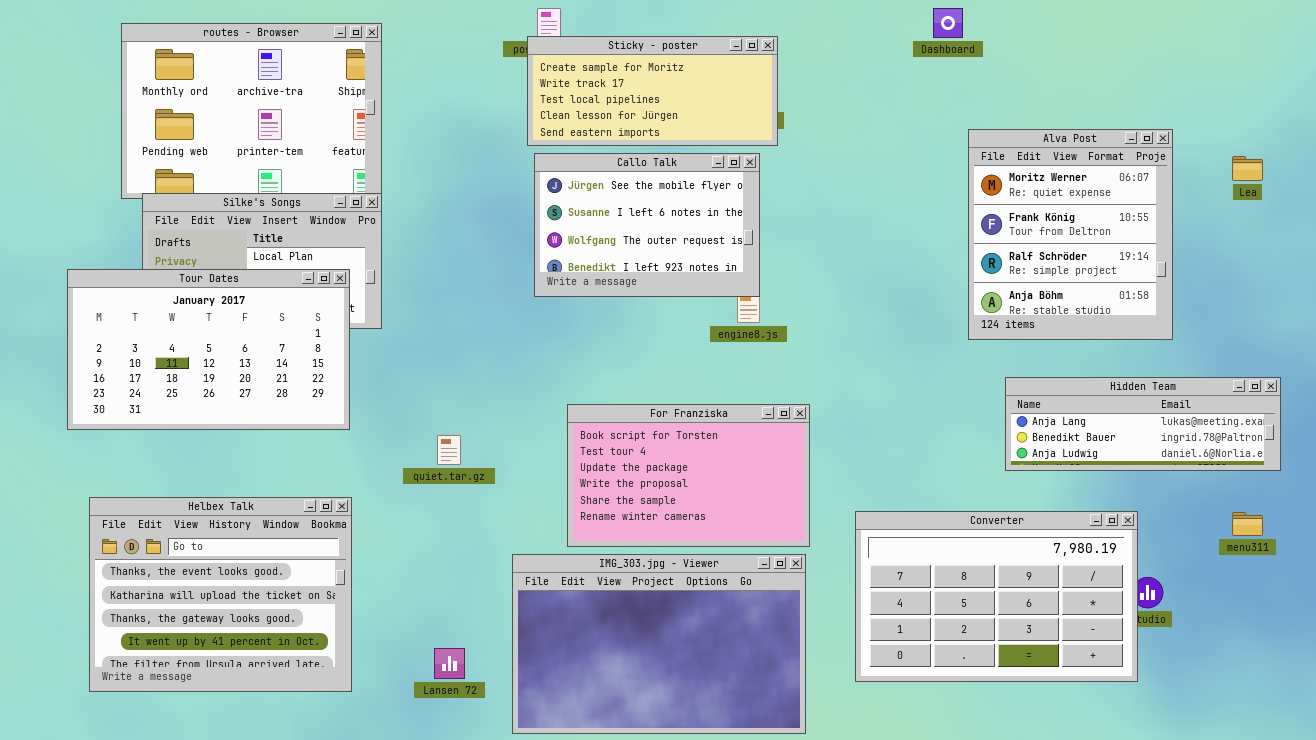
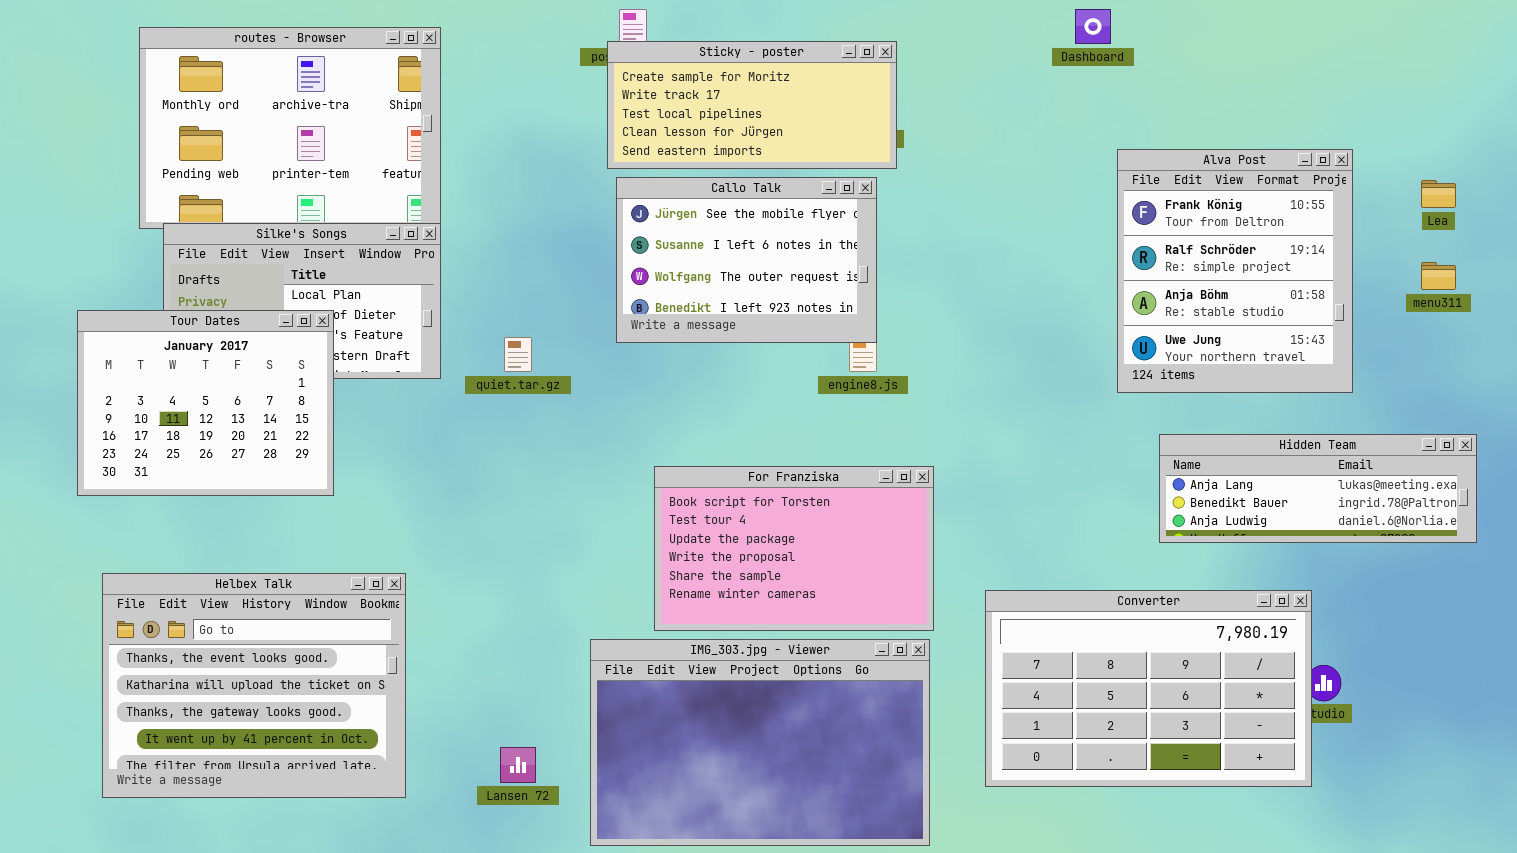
Alva Post: [968,129,1173,340] -> [1117,149,1353,393], scrolled down 1 row
Tour Dates: [67,269,350,430] -> [77,310,334,496], resized
quiet.tar.gz: [437,435,461,465] -> [504,337,532,372], moved
menu311: [1232,512,1263,536] -> [1421,262,1456,290], moved

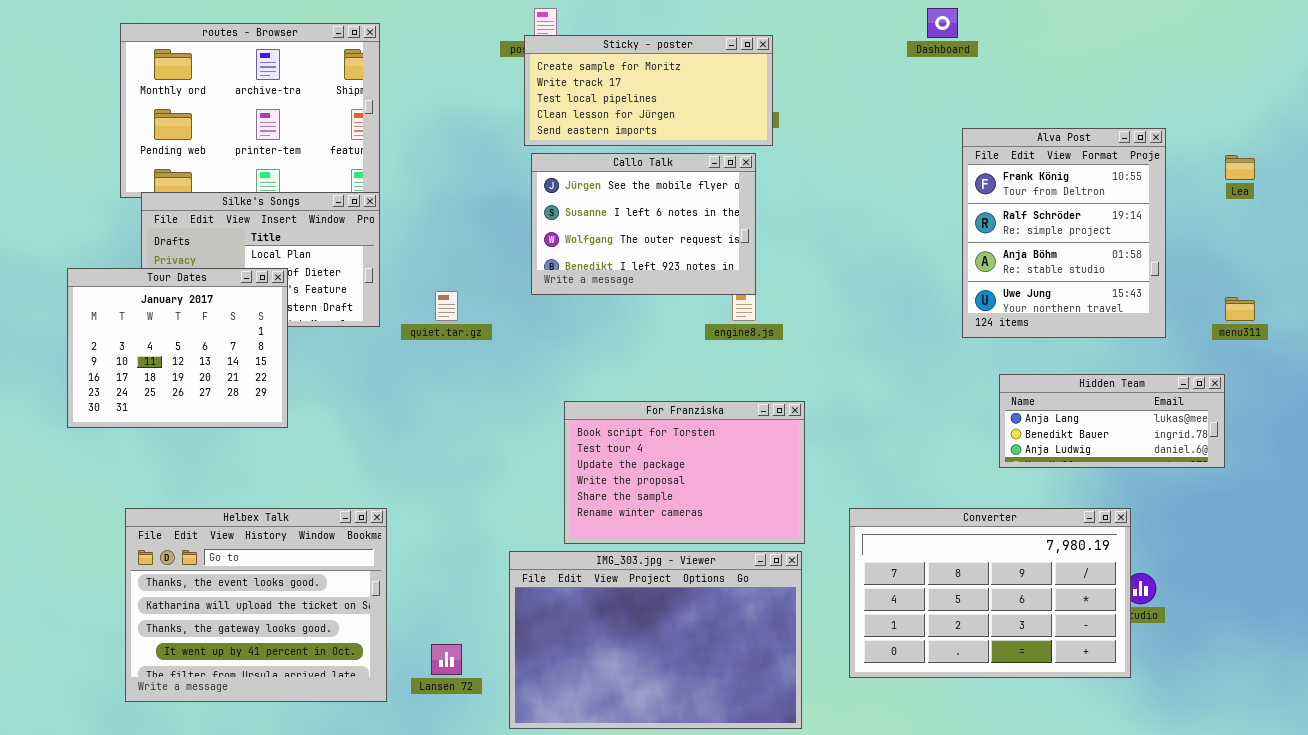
menu311: [1421,262,1456,290] -> [1225,297,1255,321], moved
Hidden Team: [1159,434,1477,543] -> [999,374,1225,468], resized
Helbex Talk: [102,573,406,798] -> [125,508,387,702], moved

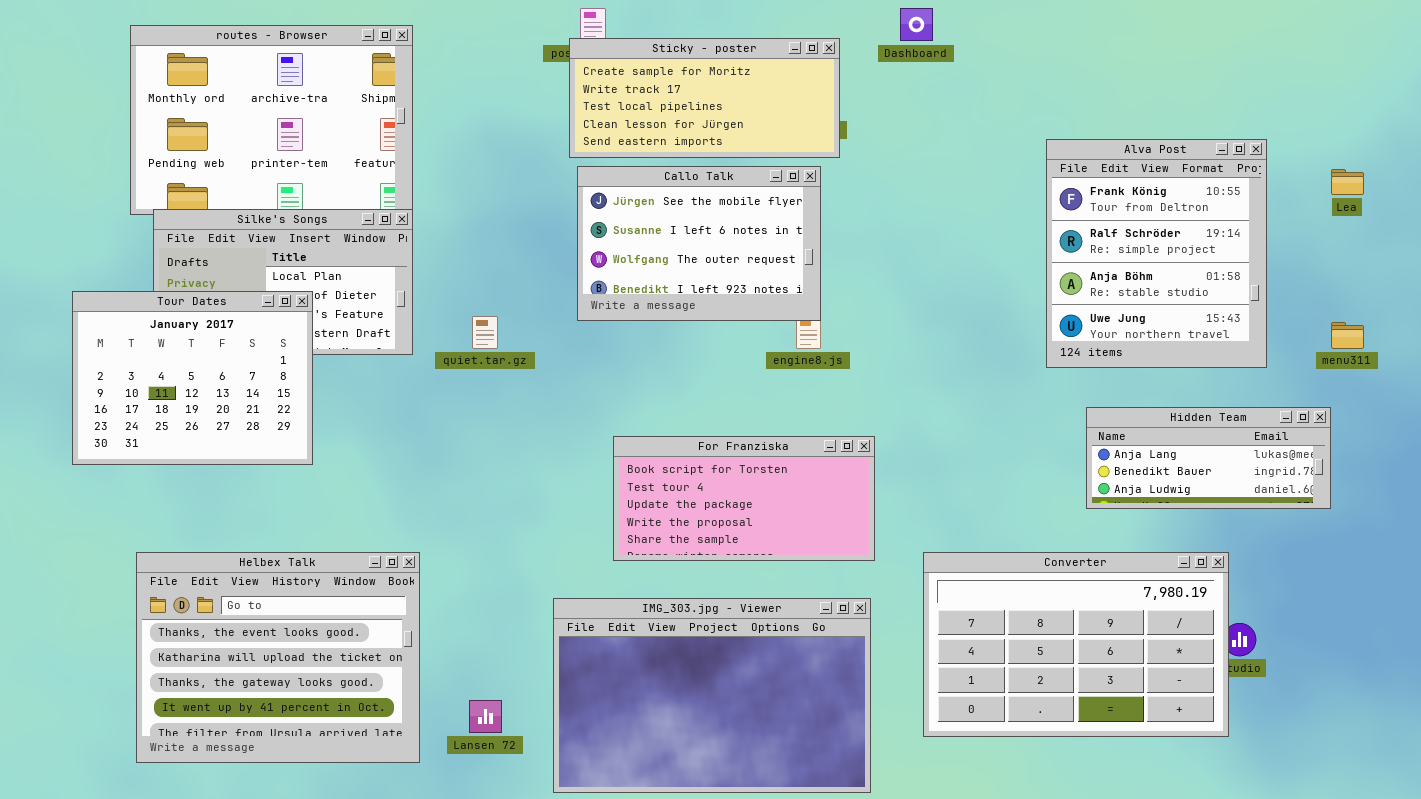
Dashboard: [927,8,958,38] -> [900,8,933,41], moved
For Franziska: [564,401,805,544] -> [613,436,875,561], resized

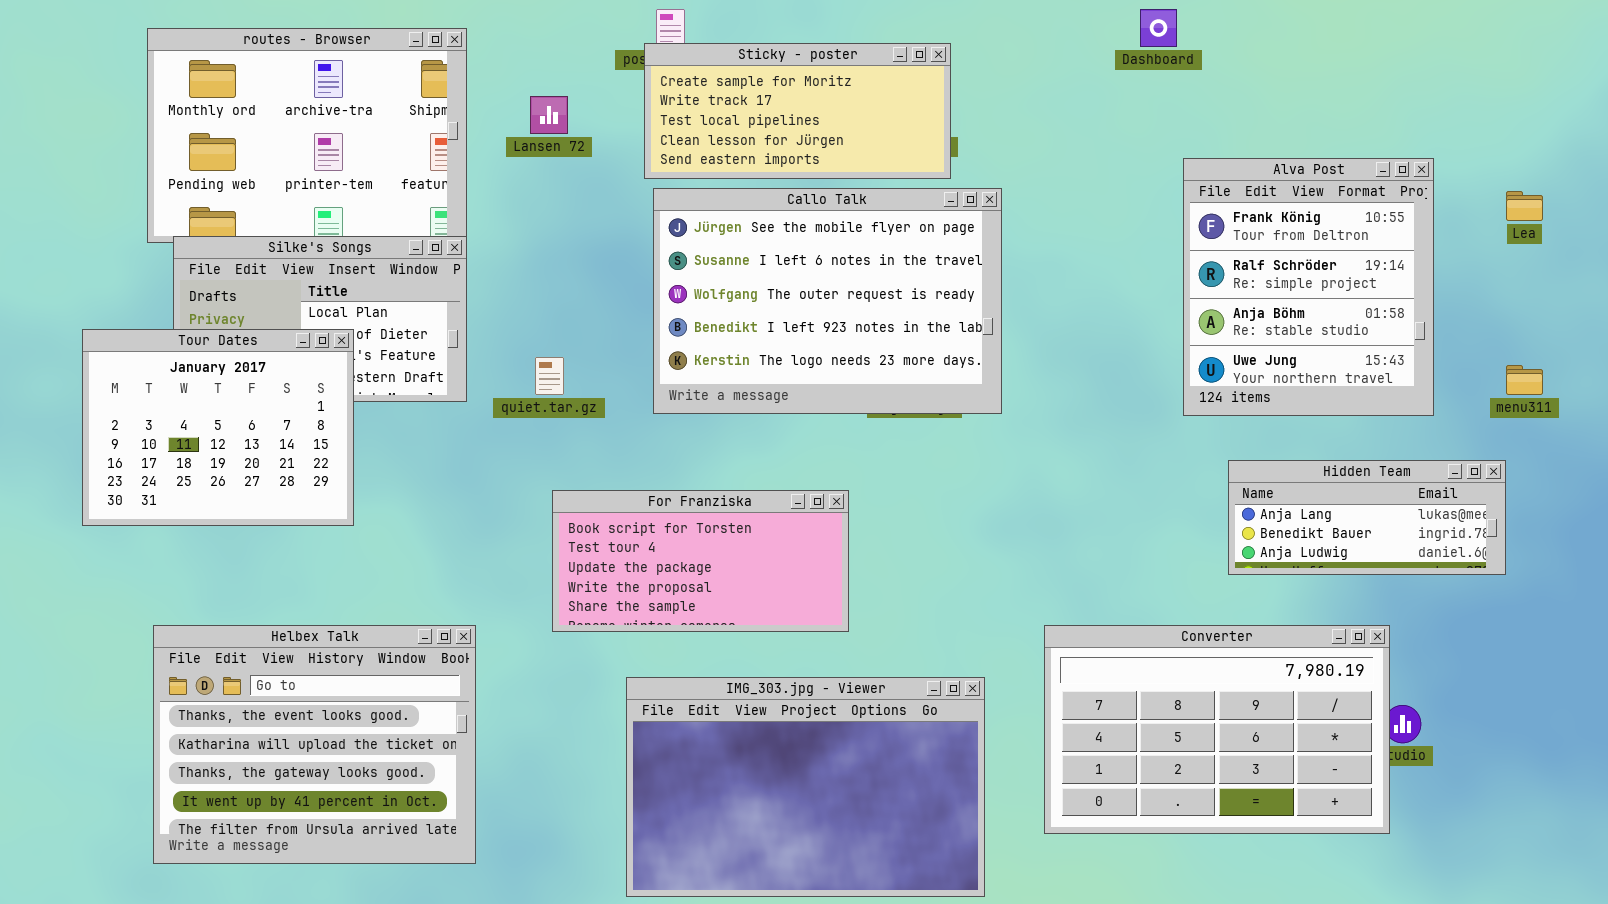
Dashboard: [900,8,933,41] -> [1140,9,1177,47], moved
Callo Talk: [577,166,821,321] -> [653,188,1002,414], resized
For Franziska: [613,436,875,561] -> [552,490,849,632], moved
Lansen 72: [469,700,502,733] -> [530,96,568,134], moved

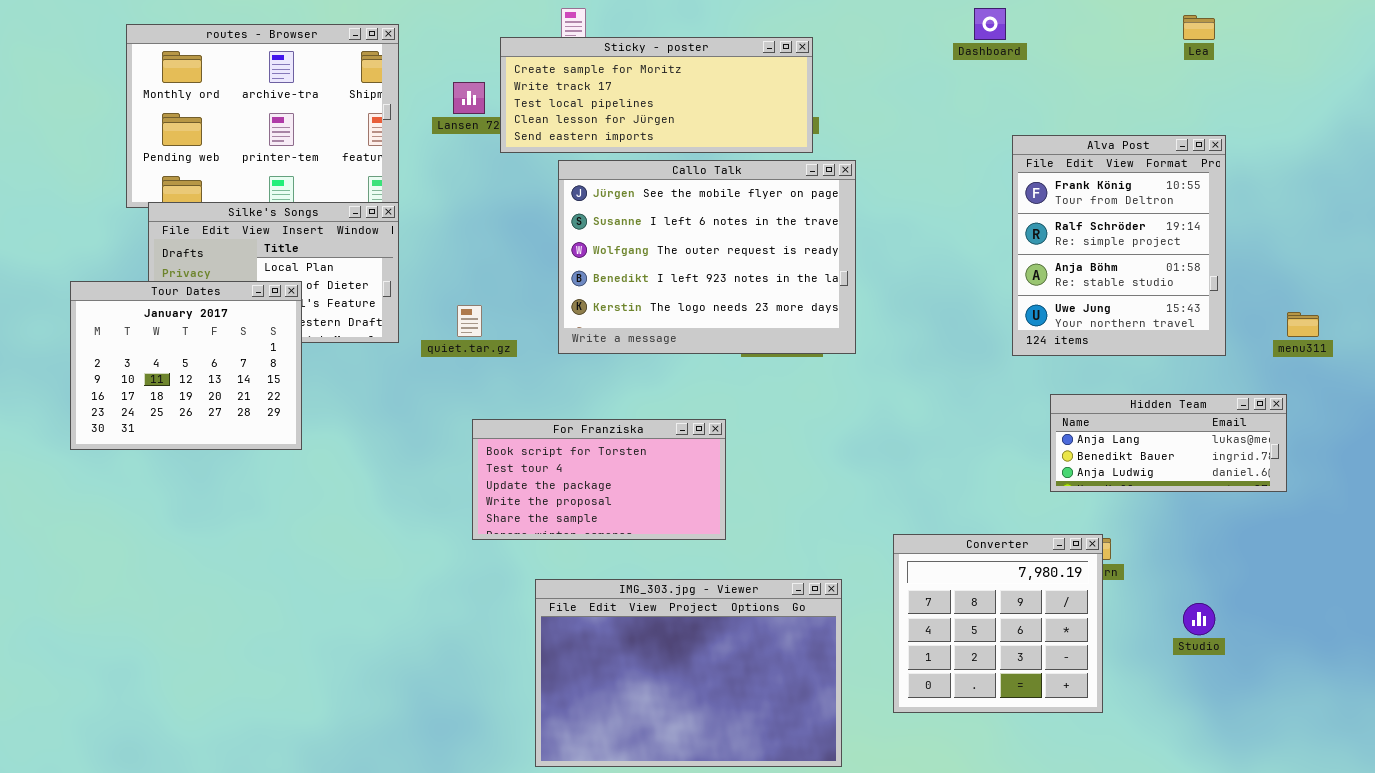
Sticky - poster: [644,43,951,179] -> [500,37,813,153], resized
Lea: [1506,191,1543,221] -> [1183,15,1215,40], moved
Helbex Talk: [153,625,476,864] -> none, closed
Converter: [1044,625,1390,834] -> [893,534,1103,713], resized

